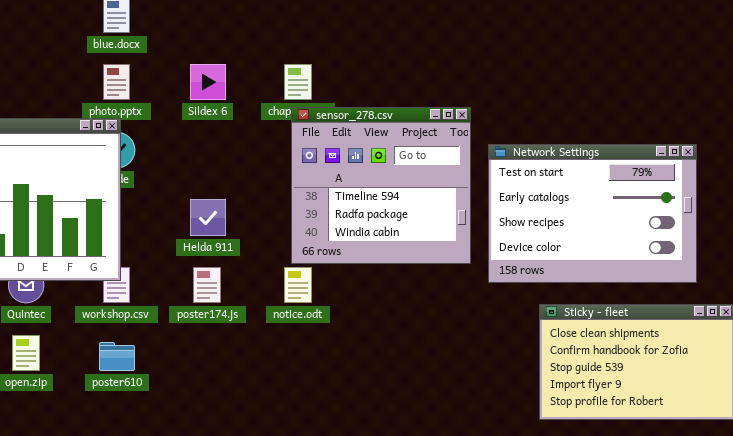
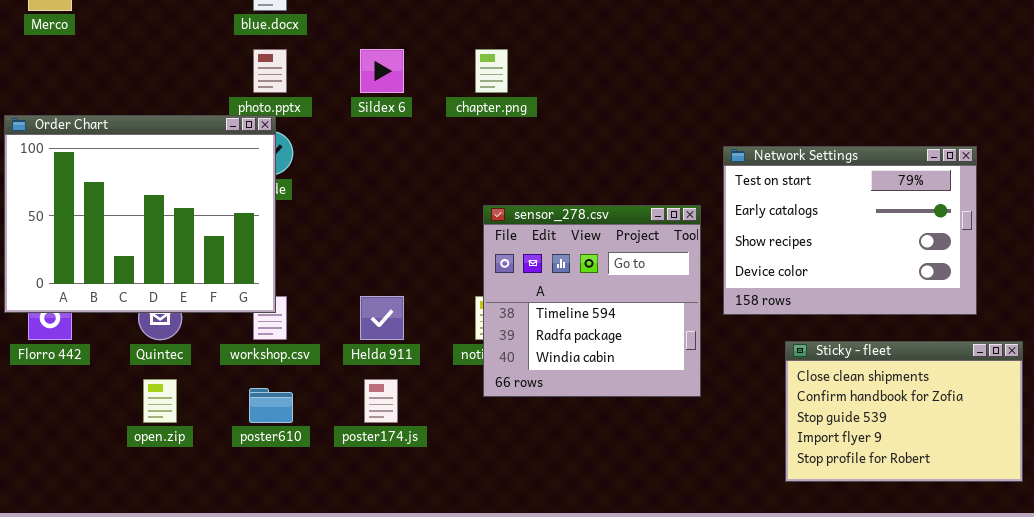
sensor_278.csv: [291,107,471,264] -> [483,205,701,397], moved
Helda 911: [190,199,226,236] -> [360,296,404,340], moved
poster174.js: [193,267,221,303] -> [364,379,398,423], moved

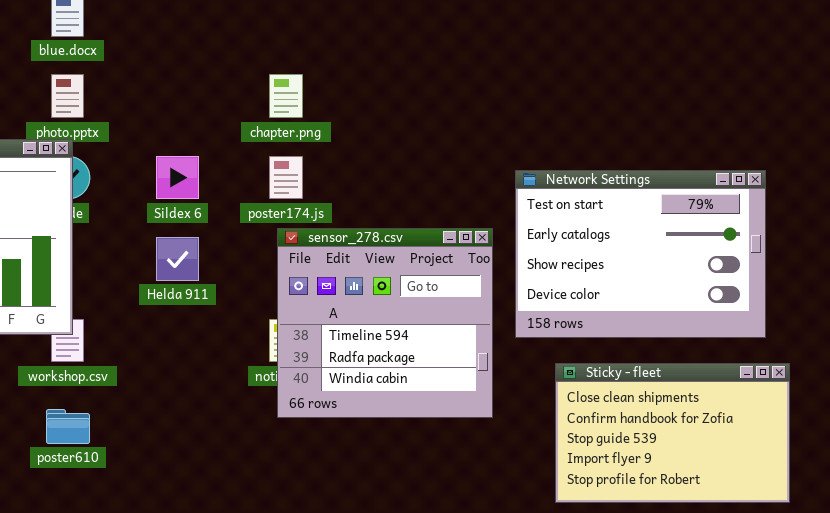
Sildex 6: [360,49,404,93] -> [156,156,199,199], moved
Helda 911: [360,296,404,340] -> [156,237,199,281], moved
Sticky - fleet: [785,341,1023,482] -> [555,363,790,503], moved
poster174.js: [364,379,398,423] -> [269,156,303,199], moved

